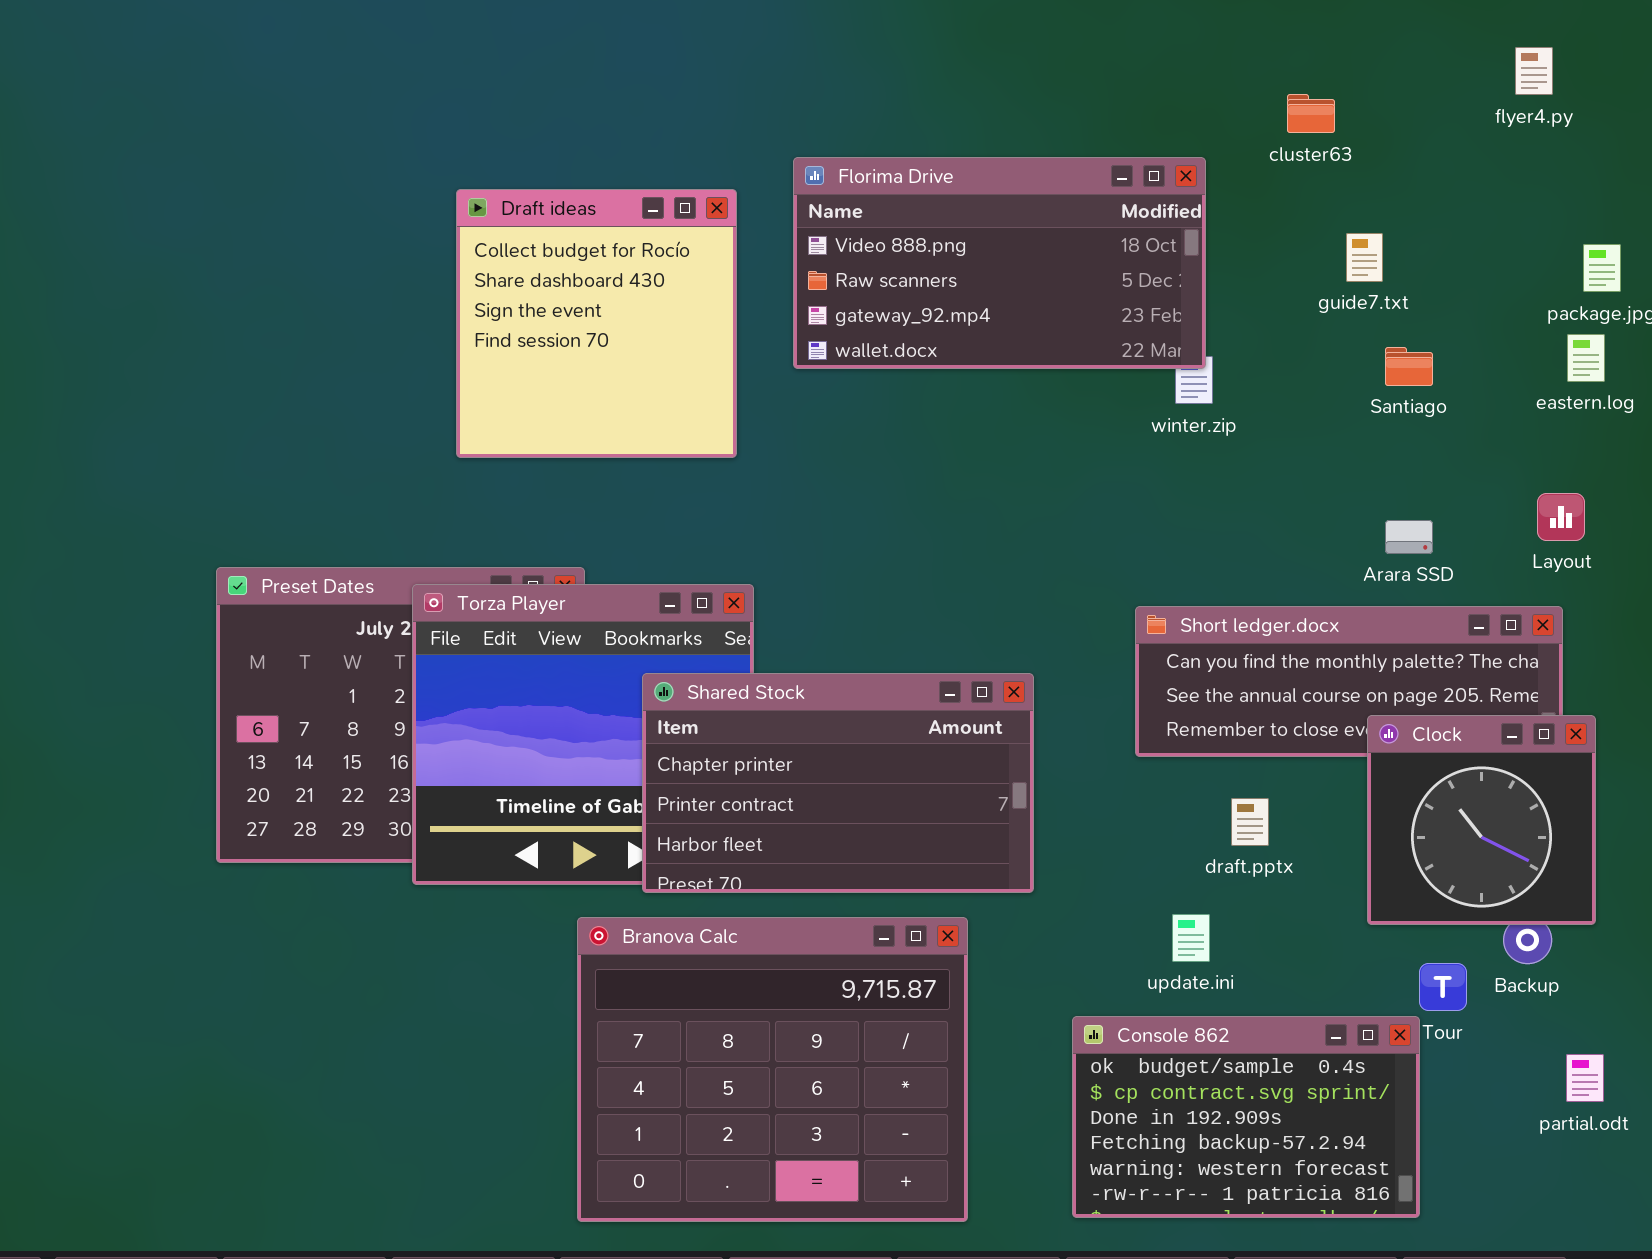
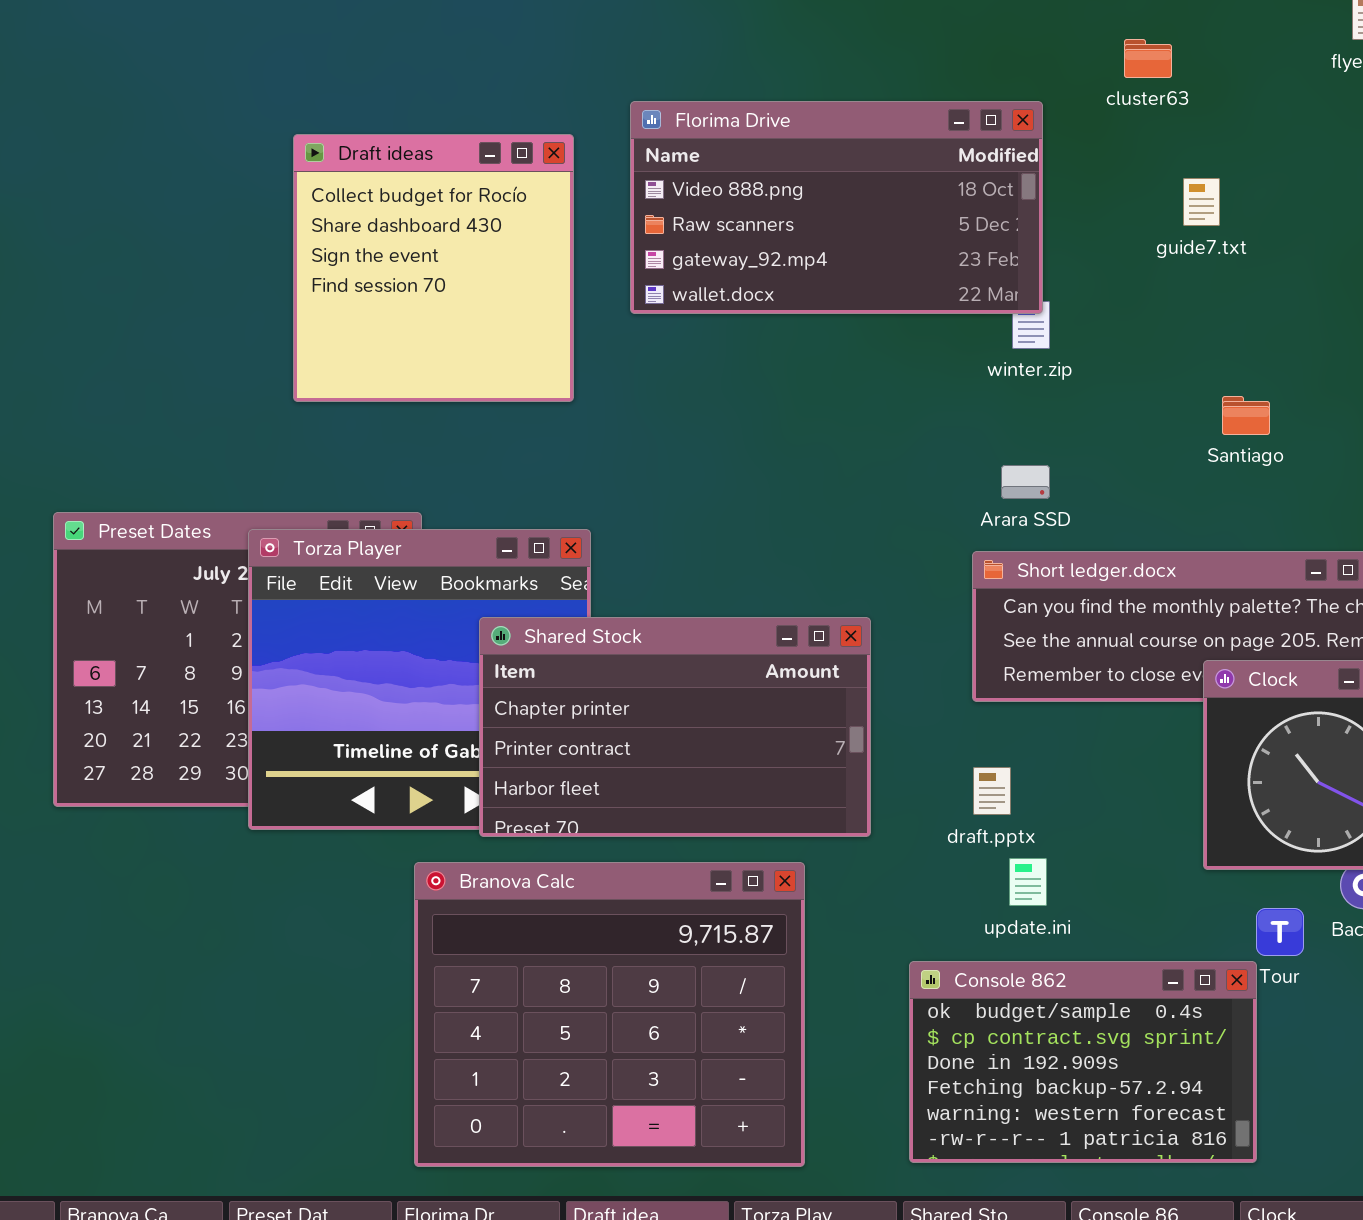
Santiago: [1385,347,1433,386] -> [1222,396,1270,435], moved
Arara SSD: [1385,520,1433,554] -> [1001,465,1050,499], moved
draft.pptx: [1231,798,1269,846] -> [973,767,1011,815], moved

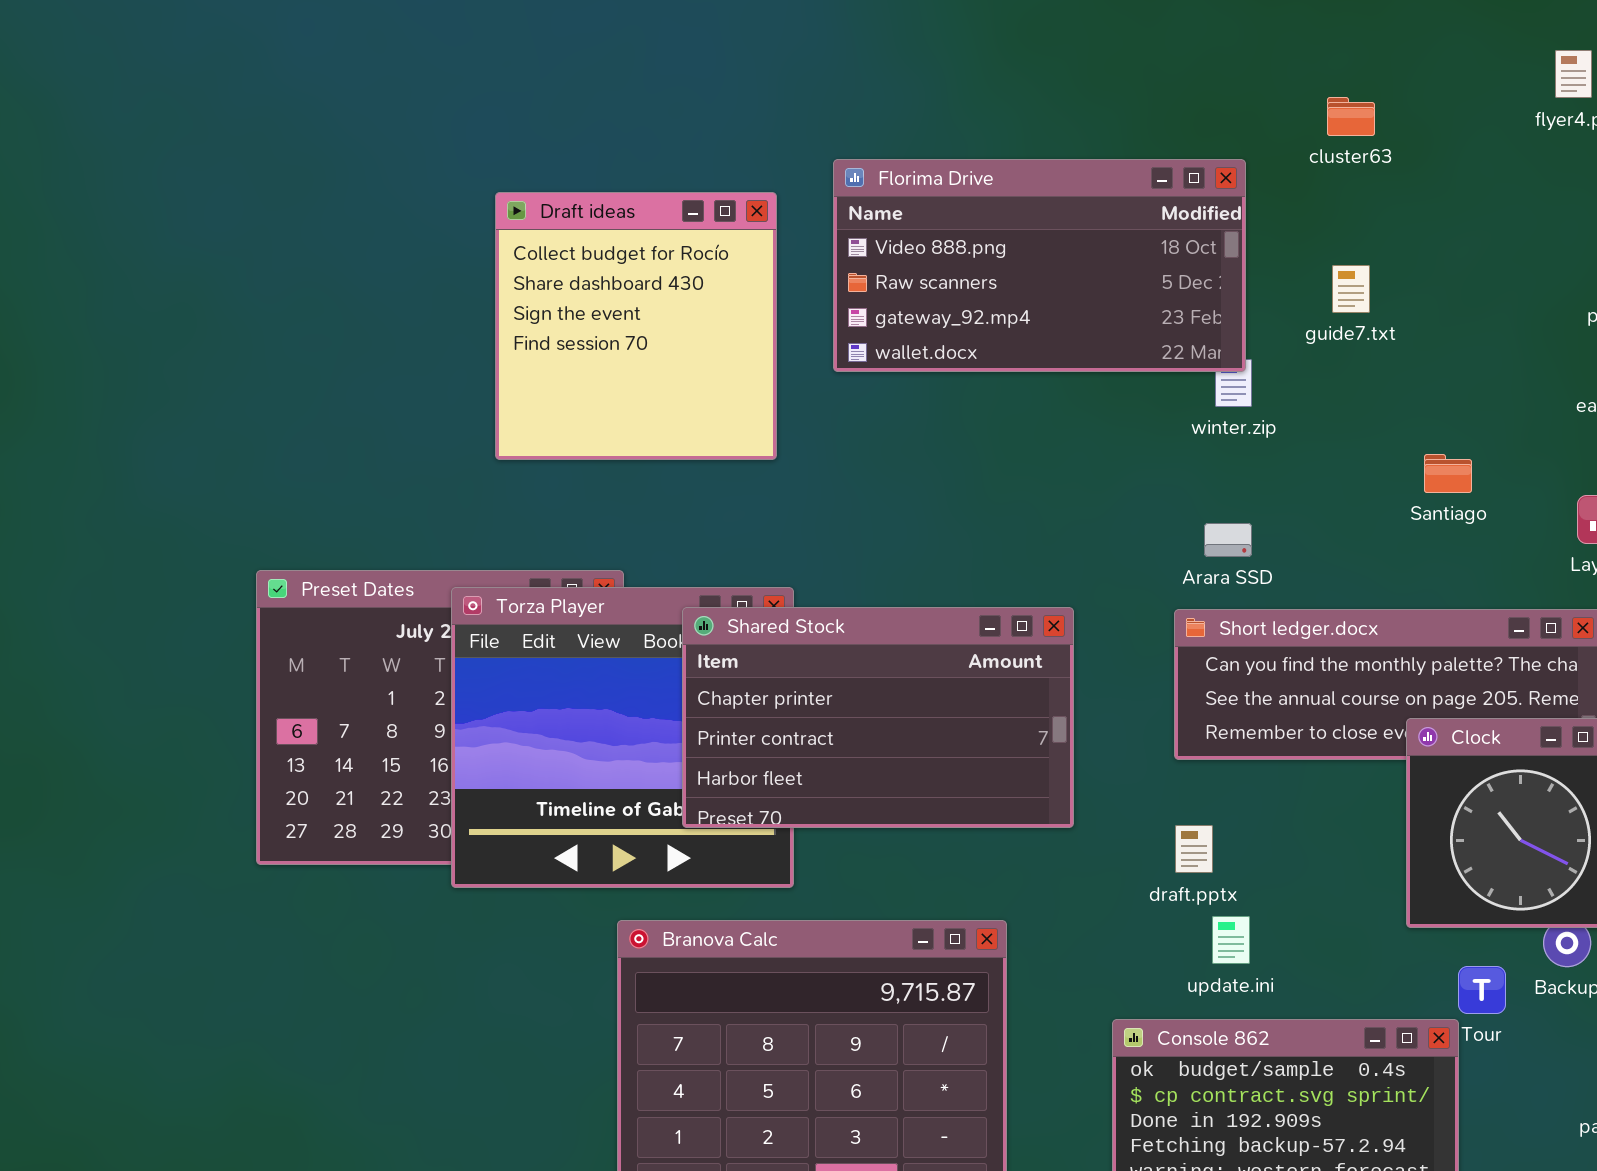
guide7.txt: [1183,178,1220,226] -> [1332,265,1370,313], moved
Shared Stock: [479,617,871,837] -> [682,607,1074,828], moved

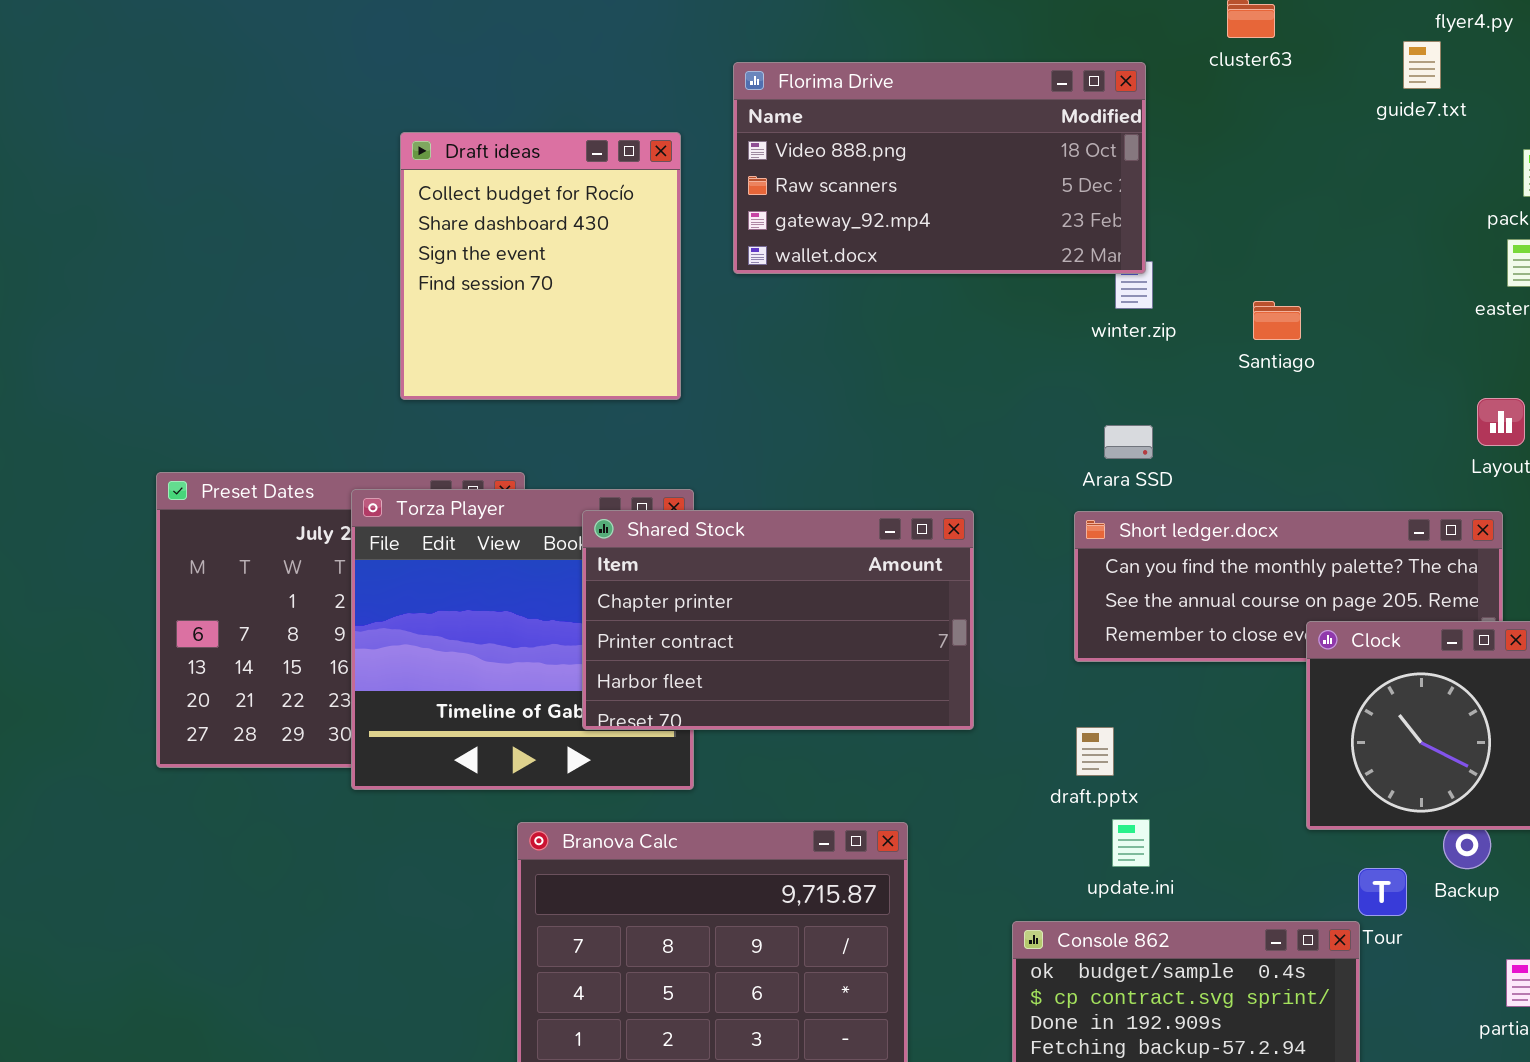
Draft ideas: [495,192,777,460] -> [400,132,681,400], moved
guide7.txt: [1332,265,1370,313] -> [1403,41,1441,89], moved
Santiago: [1424,454,1472,493] -> [1253,301,1301,340], moved

